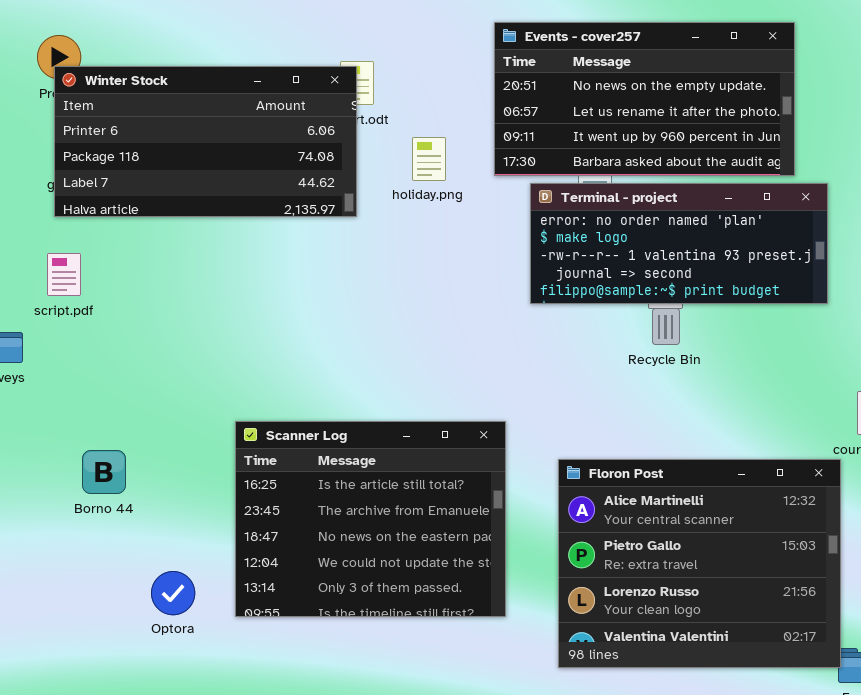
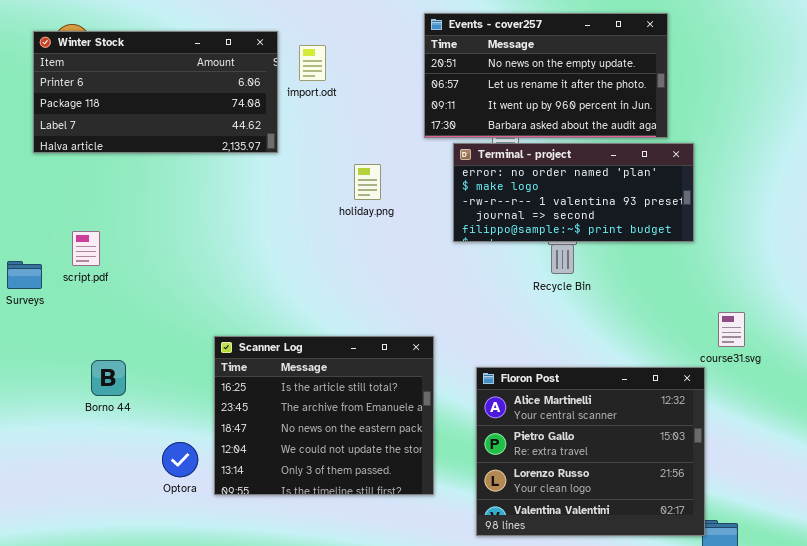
Winter Stock: [54,66,357,217] -> [33,31,278,153], moved
holiday.png: [412,137,446,181] -> [354,164,381,200], moved
script.pdf: [47,253,81,296] -> [72,231,100,266], moved
Optora: [151,571,195,615] -> [162,442,198,477], moved

